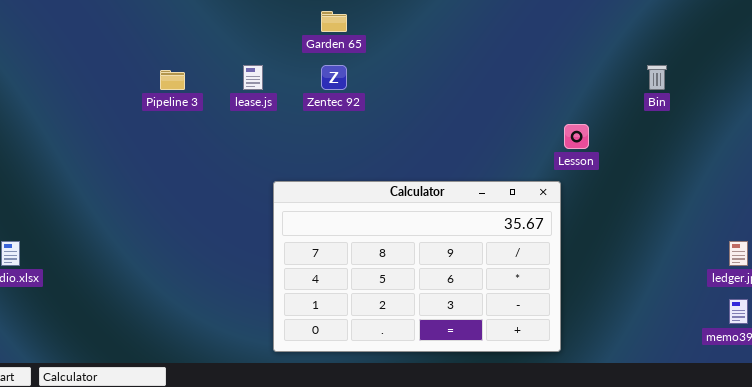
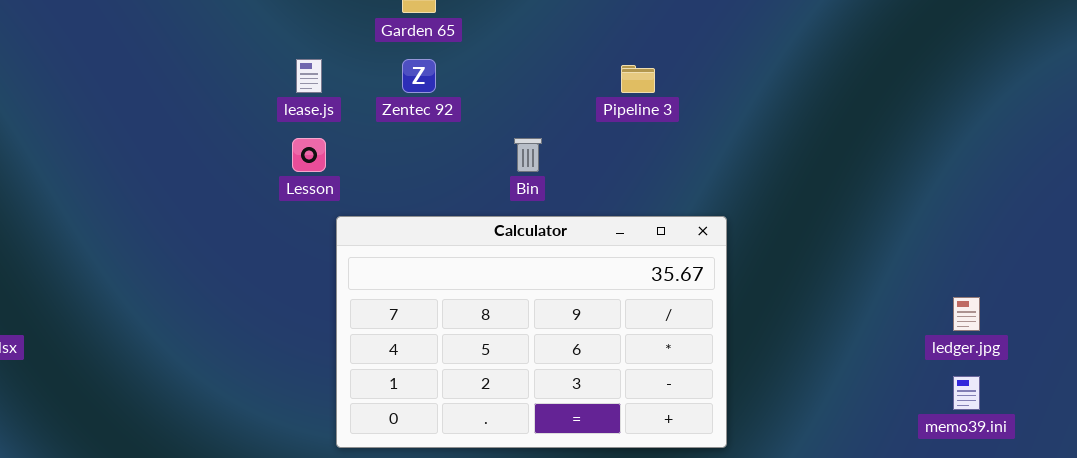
Bin: [647,65,667,90] -> [514,138,542,172], moved
Pipeline 3: [160,70,185,90] -> [621,65,655,93], moved
Lesson: [564,124,589,149] -> [292,138,326,172], moved

